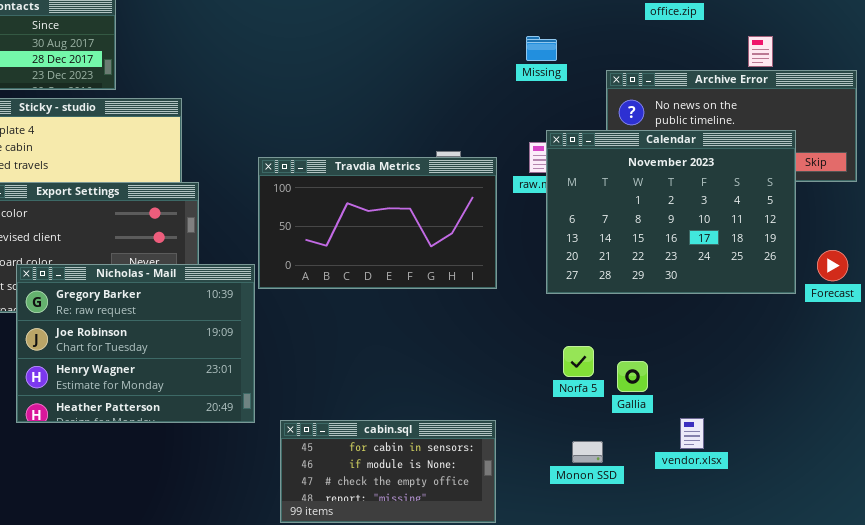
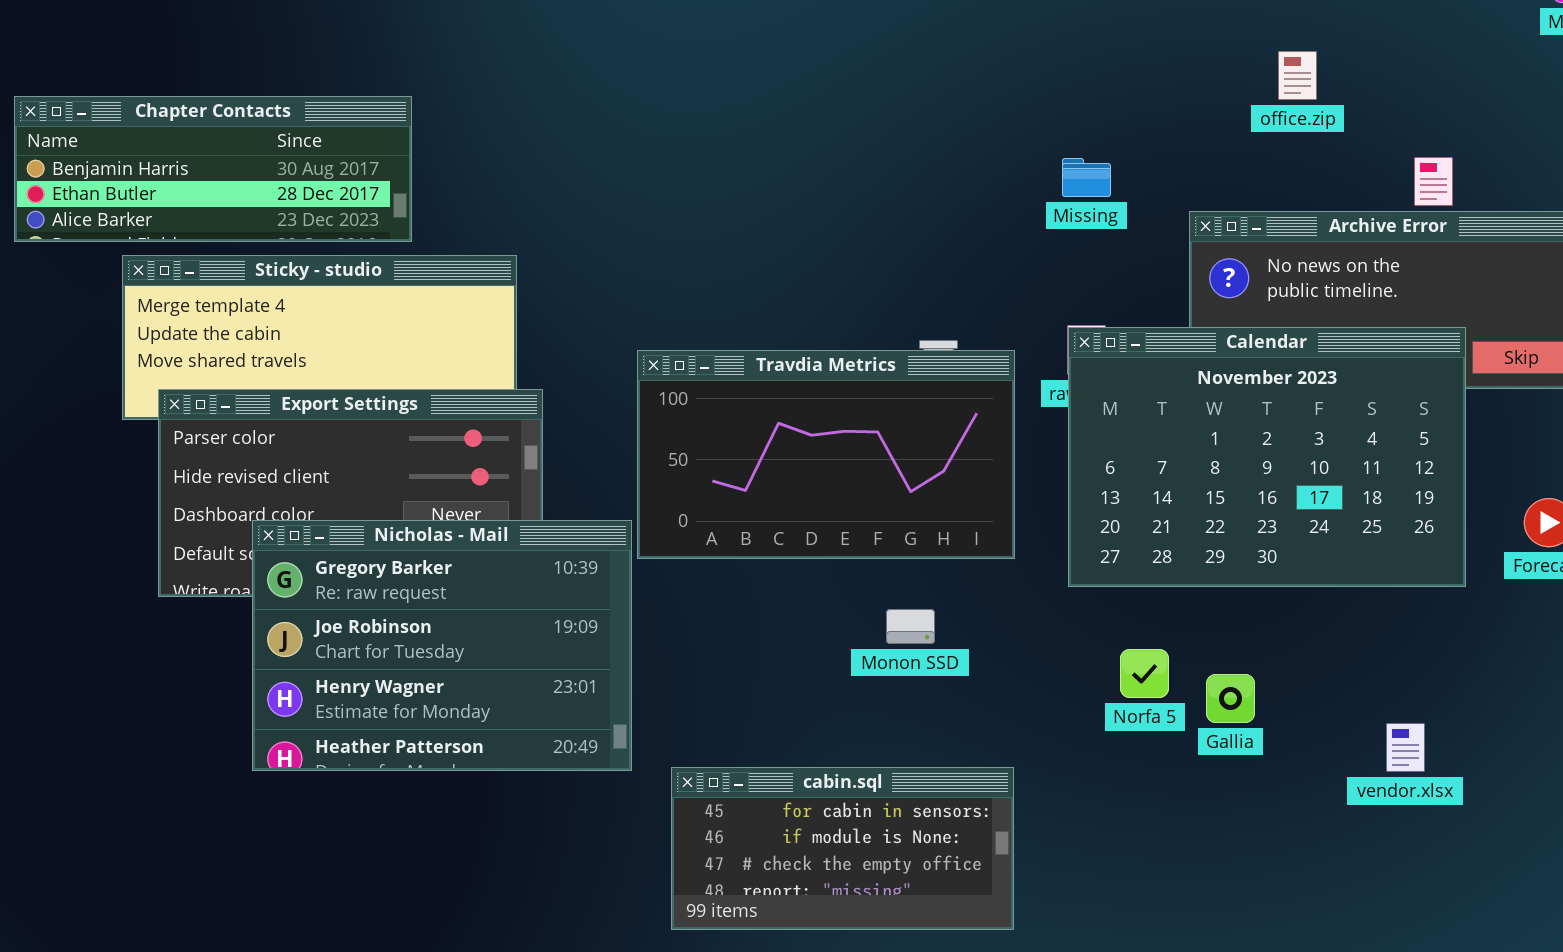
Calendar: [546,130,796,294] -> [1068,327,1466,587], moved
vendor.xlsx: [680,418,704,449] -> [1386,723,1425,772], moved
Monon SSD: [572,441,603,463] -> [886,609,935,644], moved

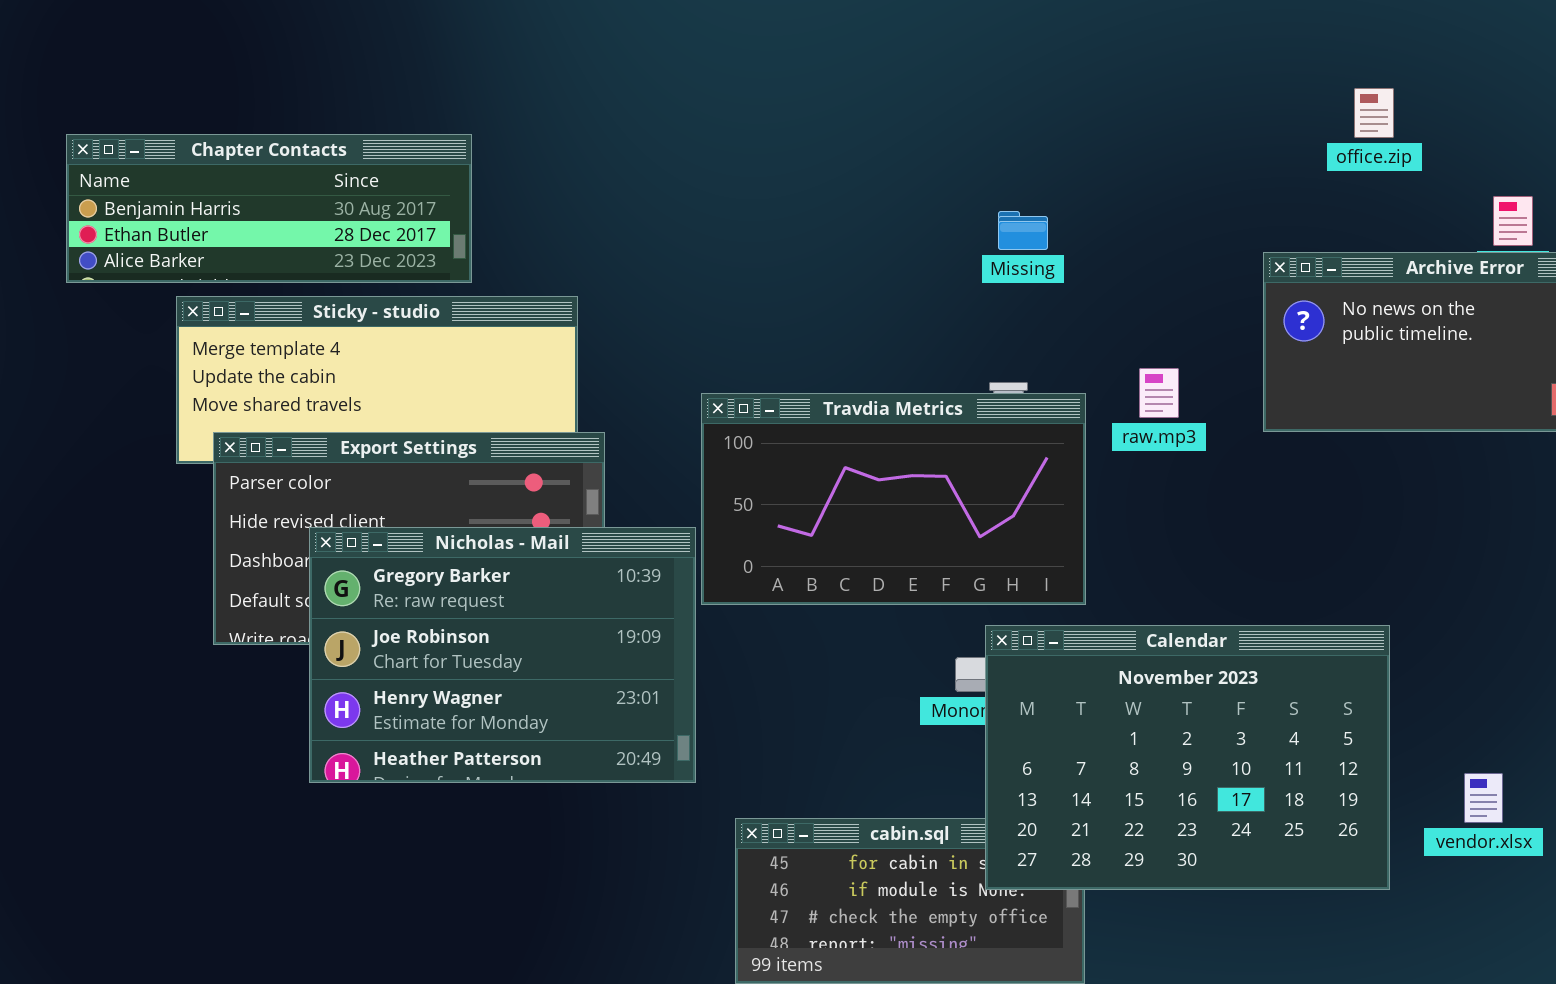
Missing: [1062,158,1111,197] -> [998,211,1048,250], moved
Calendar: [1068,327,1466,587] -> [985,625,1390,890], moved
Nicholas - Mail: [252,520,632,771] -> [309,527,696,783], moved

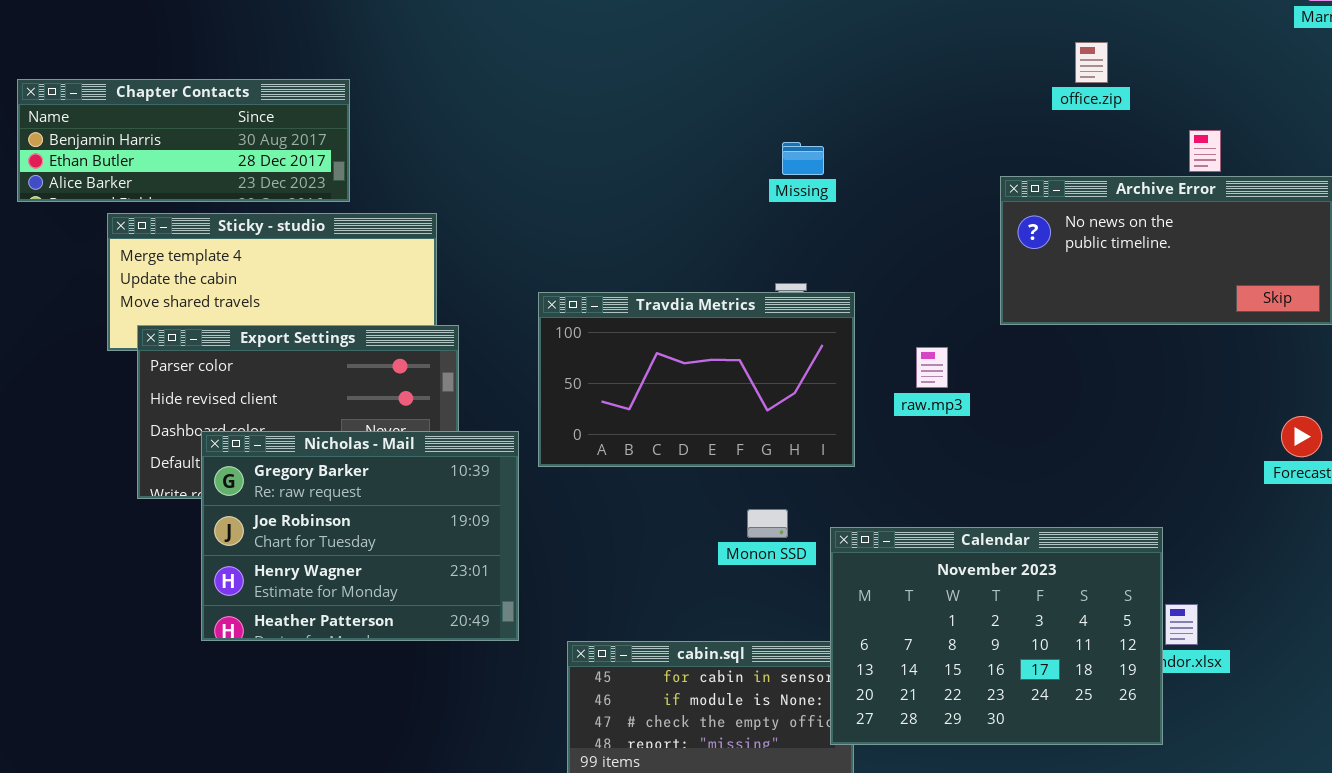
raw.mp3: [1139,368,1179,418] -> [916,347,948,388], moved
Nicholas - Mail: [309,527,696,783] -> [201,431,519,641], moved
Calendar: [985,625,1390,890] -> [830,527,1163,745], moved

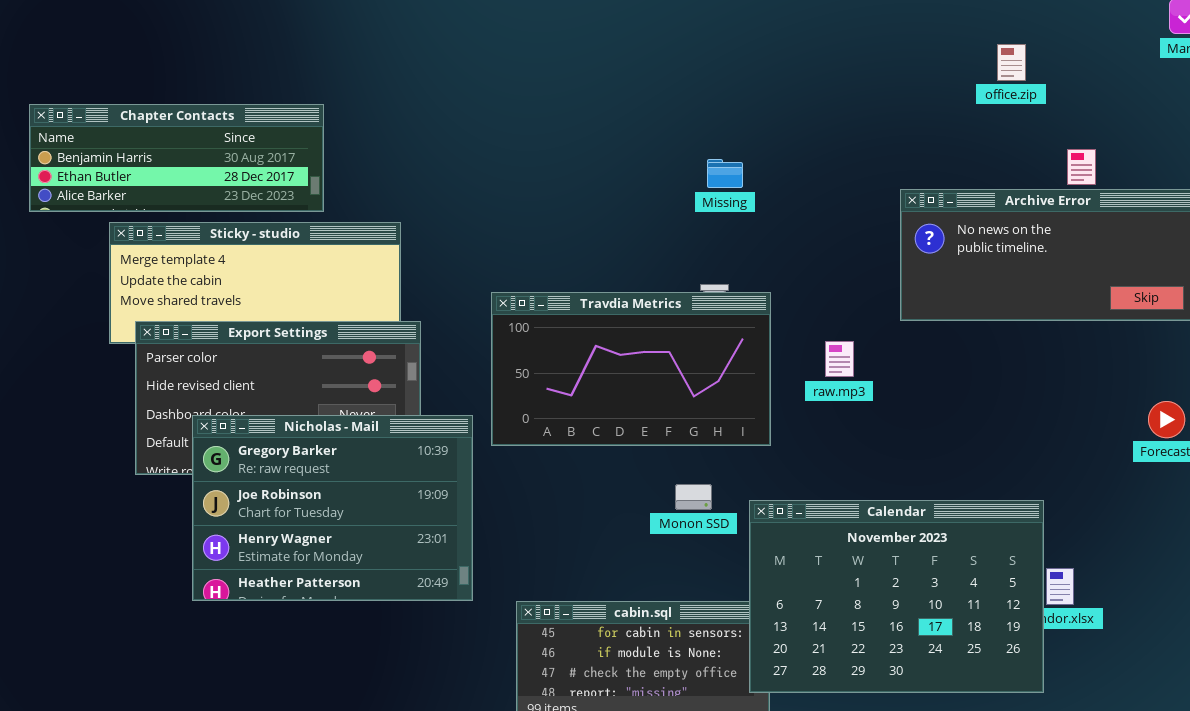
office.zip: [1075,42,1108,83] -> [997,44,1026,81], moved

